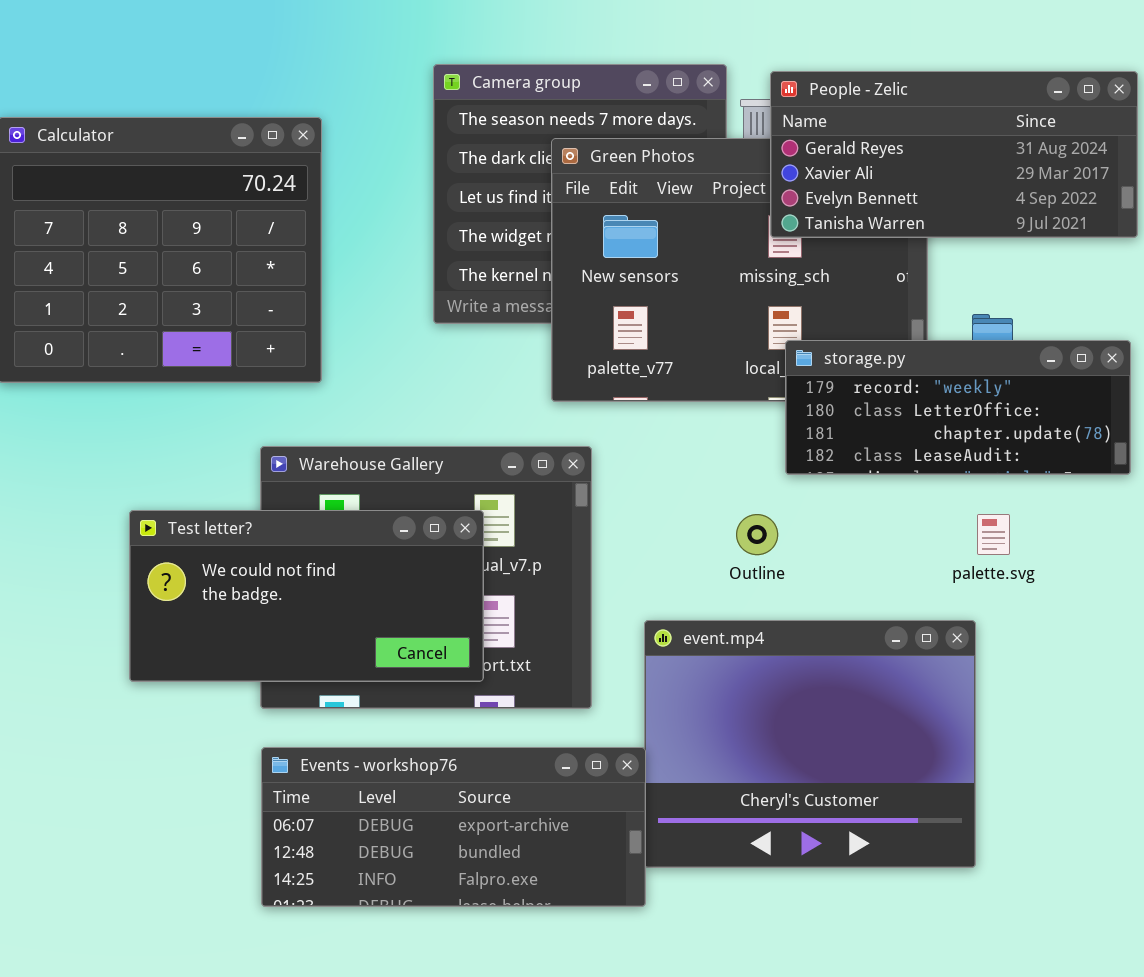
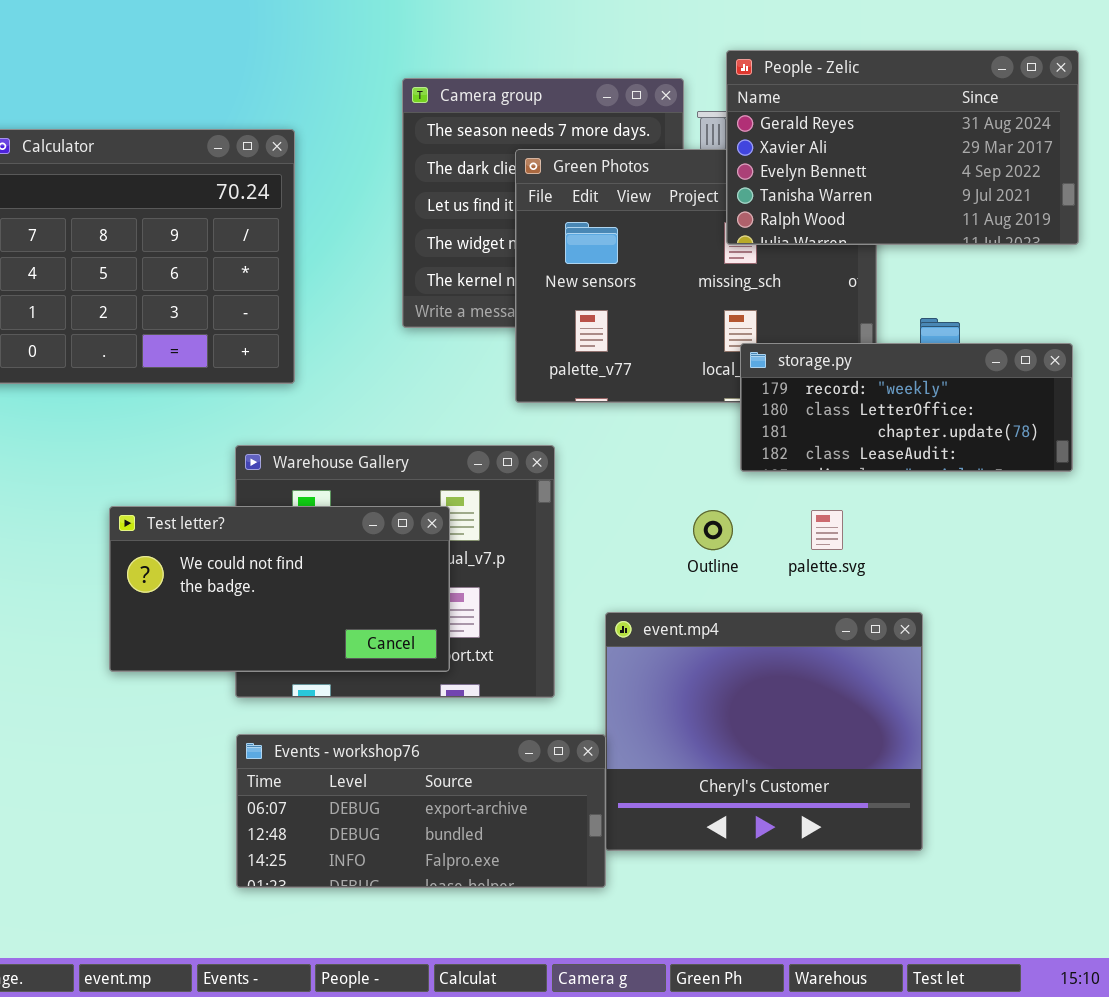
People - Zelic: [770,71,1138,238] -> [726,50,1079,245], resized
palette.svg: [977,514,1010,555] -> [811,510,843,550], moved

